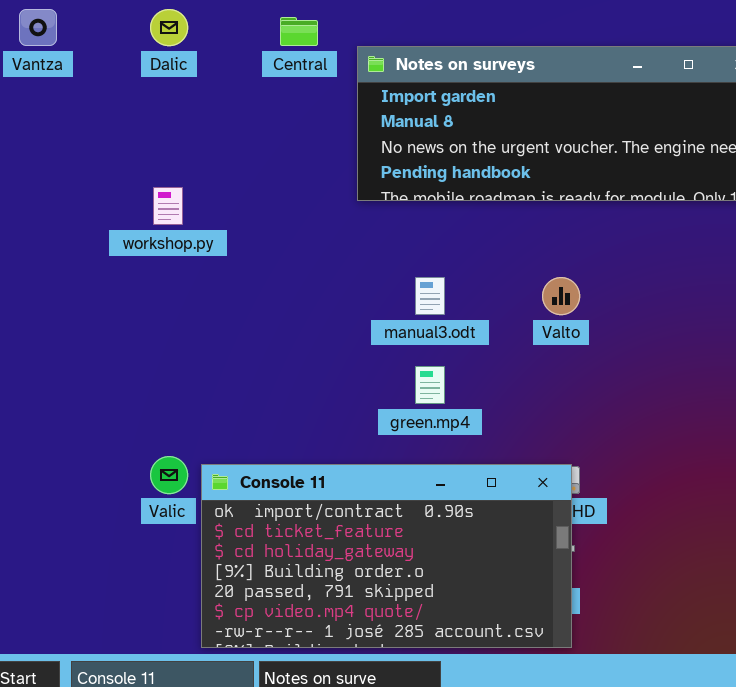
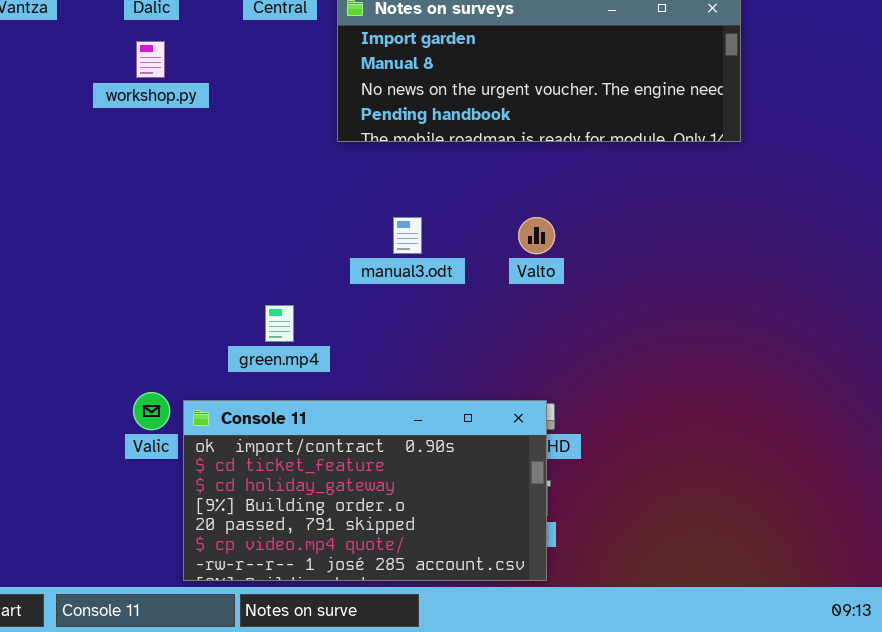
workshop.py: [153,187,183,225] -> [136,41,165,78], moved
green.mp4: [415,366,445,404] -> [265,305,294,342], moved

